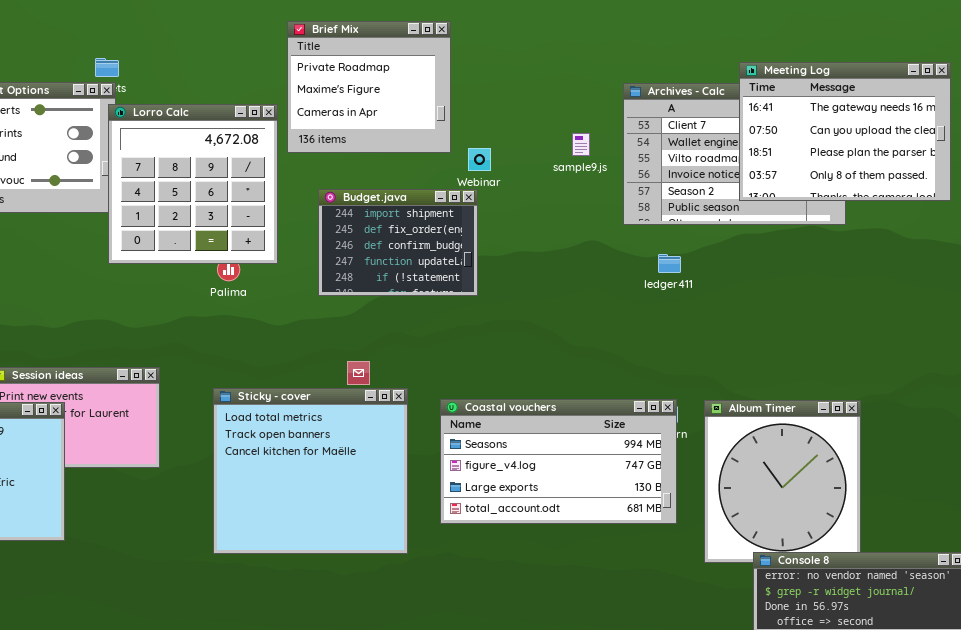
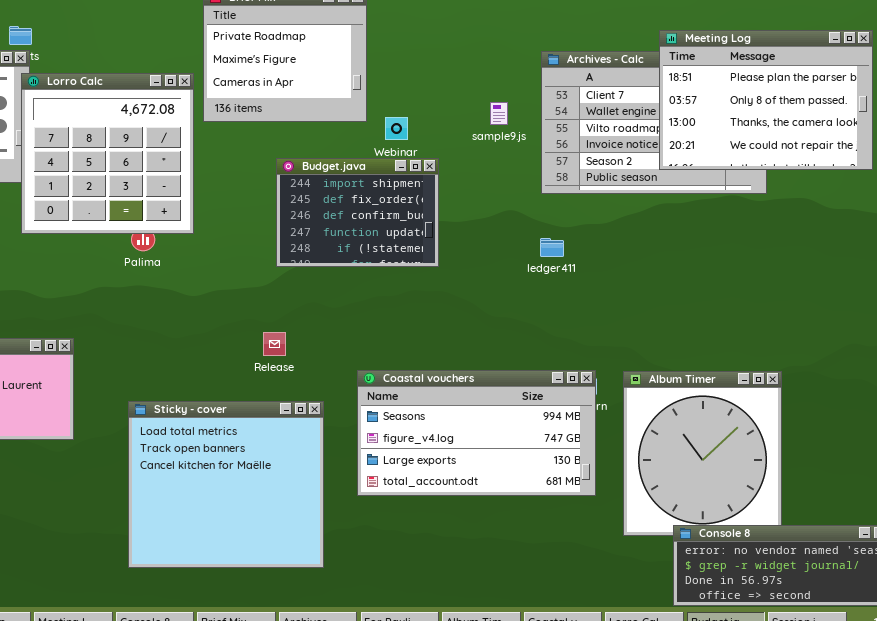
Meeting Log: [739,62,951,201] -> [659,30,873,170], scrolled down 2 rows
Budget.java: [318,189,478,296] -> [276,158,439,267], moved
ledger411: [658,254,681,273] -> [540,238,564,257], moved
Sticky - cover: [213,388,408,554] -> [128,401,324,568], moved

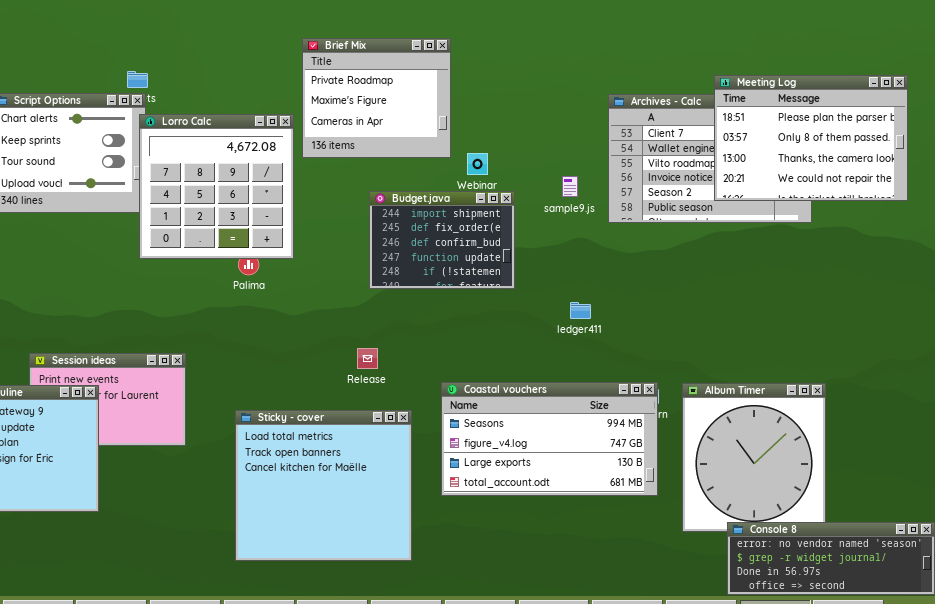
sample9.js: [490,102,508,125] -> [562,176,578,197], moved
ledger411: [540,238,564,257] -> [570,302,591,319], moved

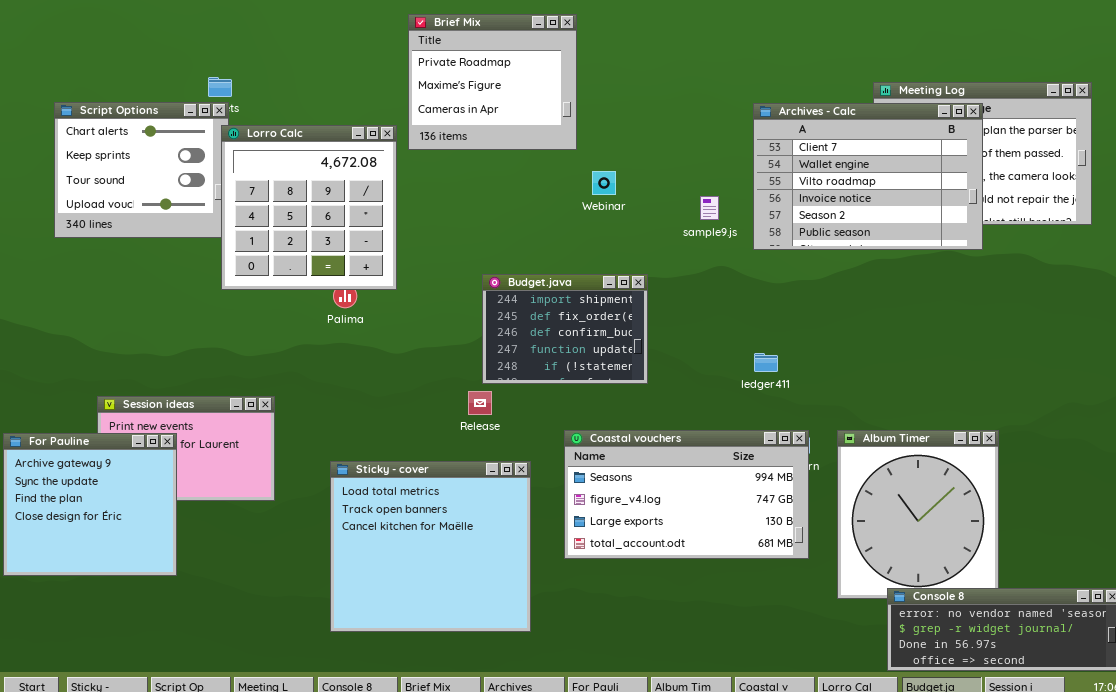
Brief Mix: [302,38,451,158] -> [408,14,577,150], moved
Archives - Calc: [608,94,812,223] -> [753,103,983,250], raised
Budget.java: [369,191,515,289] -> [482,274,648,384], moved
ledger411: [570,302,591,319] -> [754,353,778,372], moved

